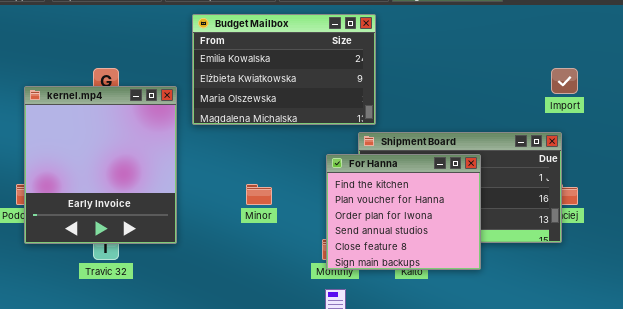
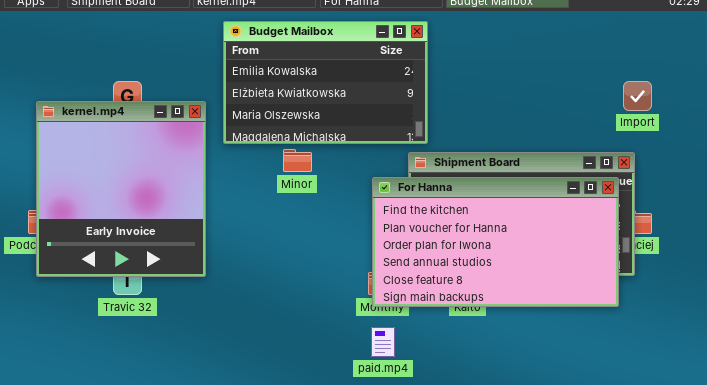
For Hanna: [326,154,481,270] -> [372,177,619,307], resized
Minor: [246,184,272,205] -> [283,149,312,172], moved

